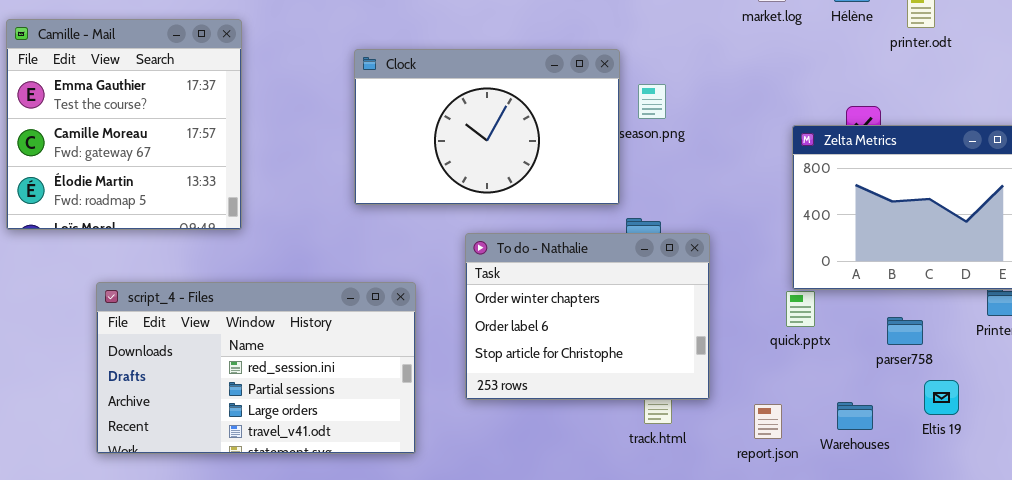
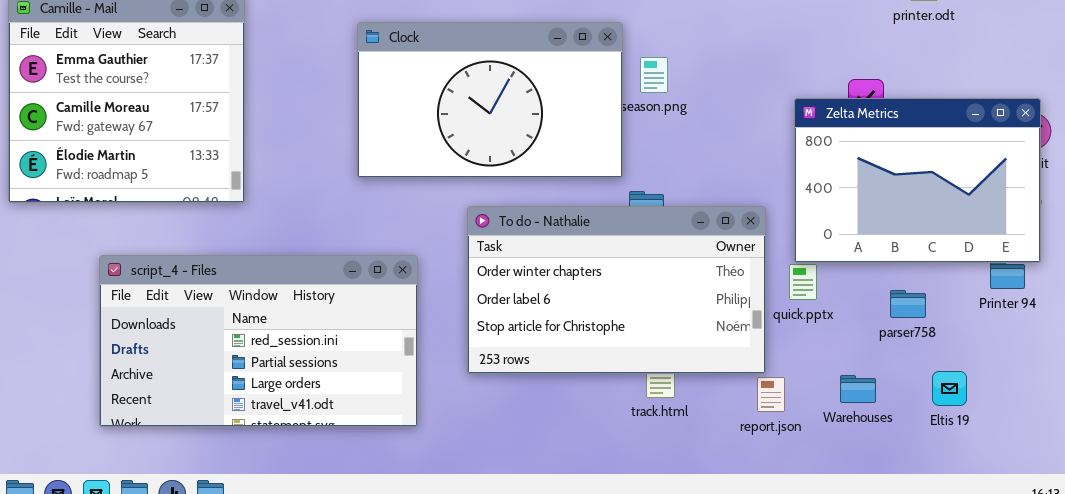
To do - Nathalie: [465,233,710,400] -> [467,206,766,374], resized
Eltis 19: [924,380,959,415] -> [932,371,967,406], moved

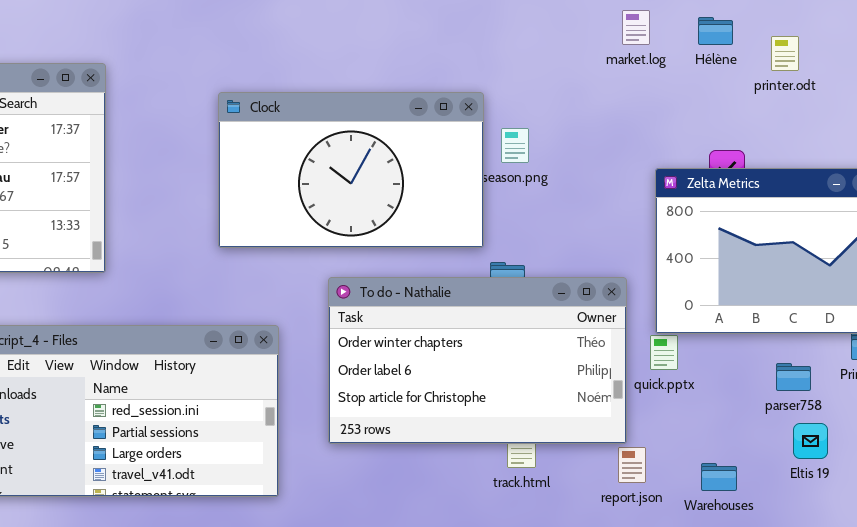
parser758: [890,290,926,318] -> [776,363,811,391], moved
Eltis 19: [932,371,967,406] -> [793,423,828,459], moved
Warehouses: [840,375,876,403] -> [701,463,737,491], moved

